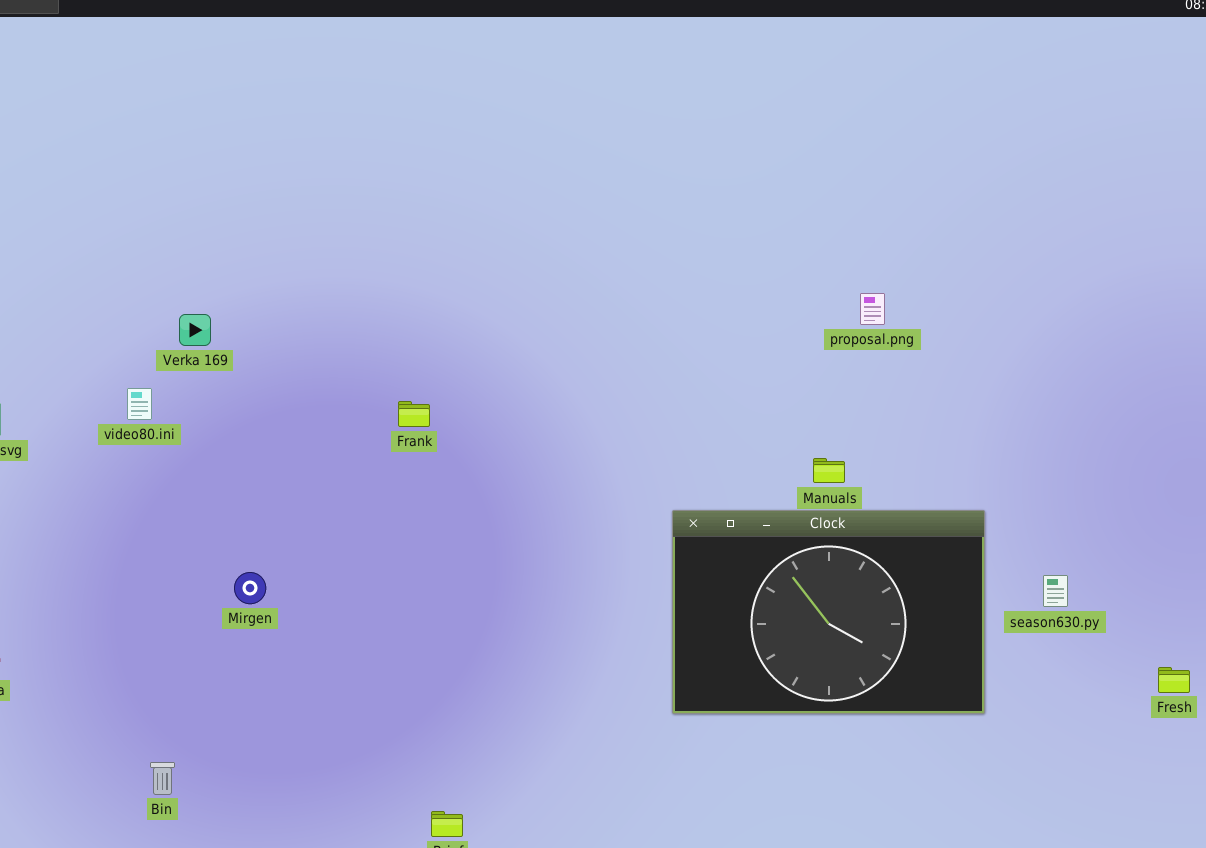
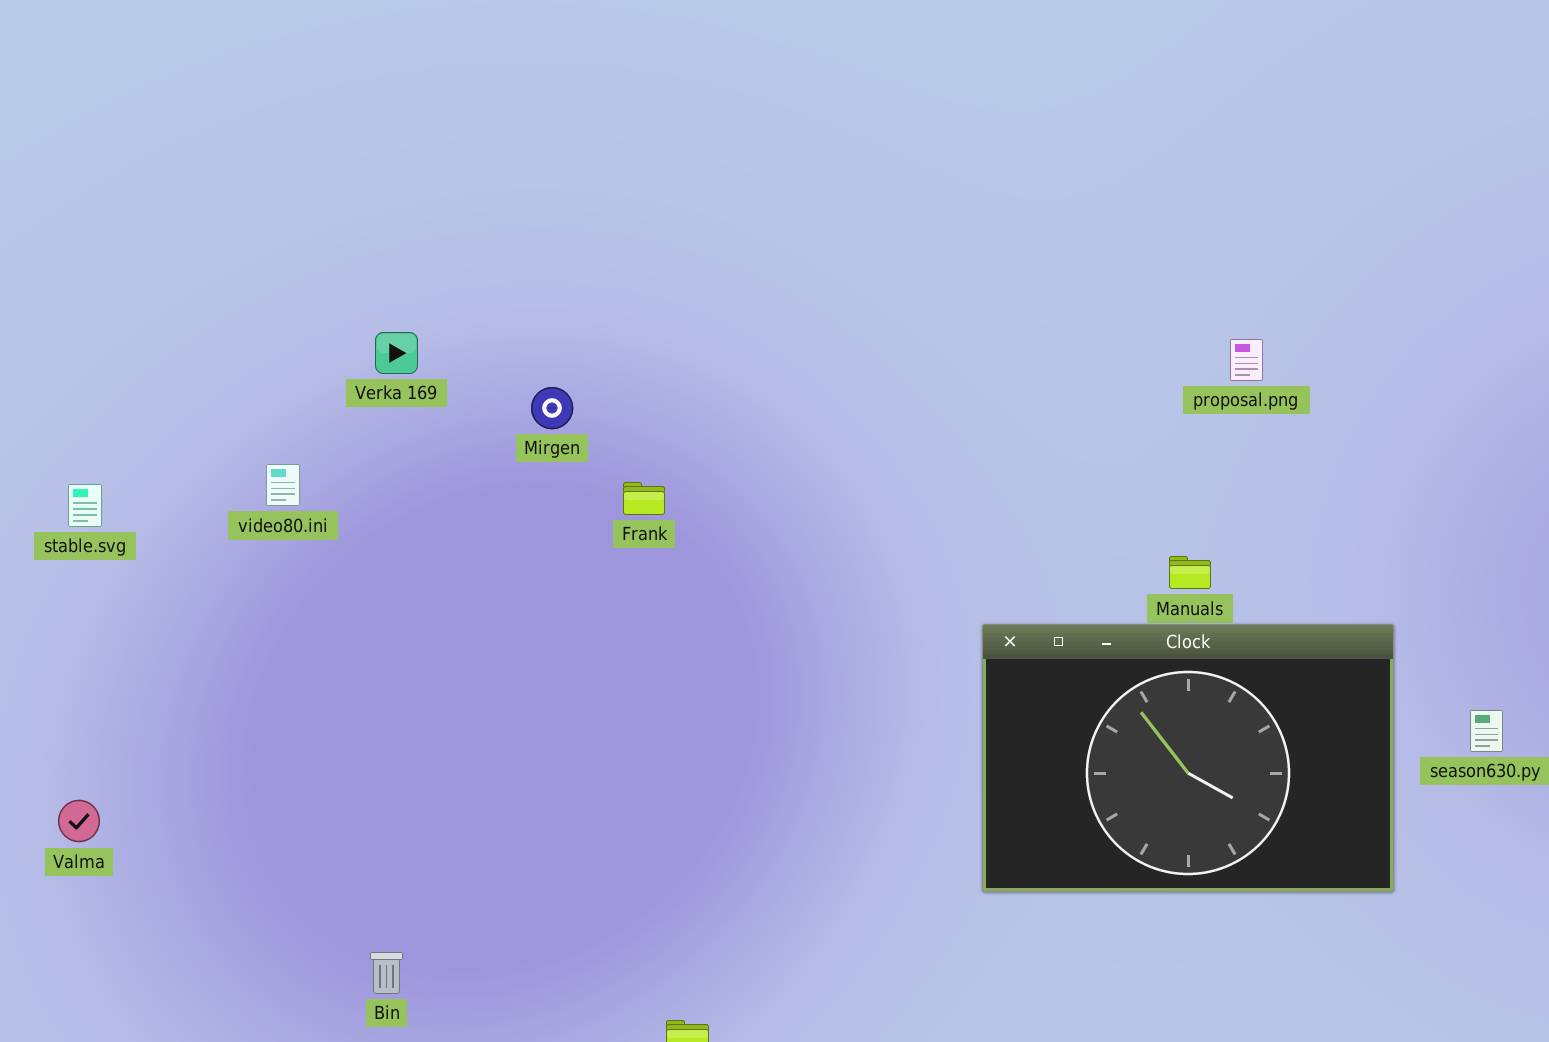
Verka 169: [179,314,211,346] -> [375,332,418,374], moved
Mirgen: [234,572,266,604] -> [531,387,573,429], moved
Bin: [150,762,175,795] -> [370,952,403,994], moved

